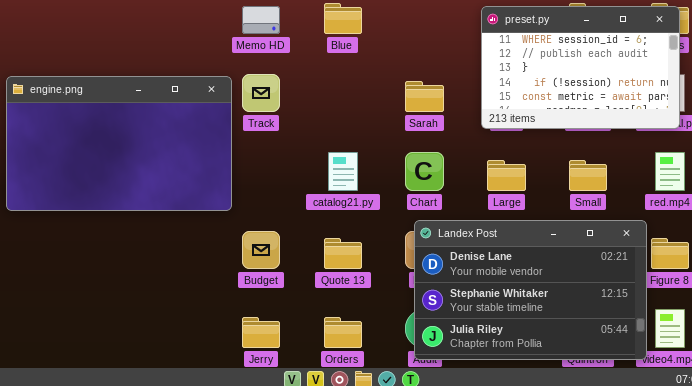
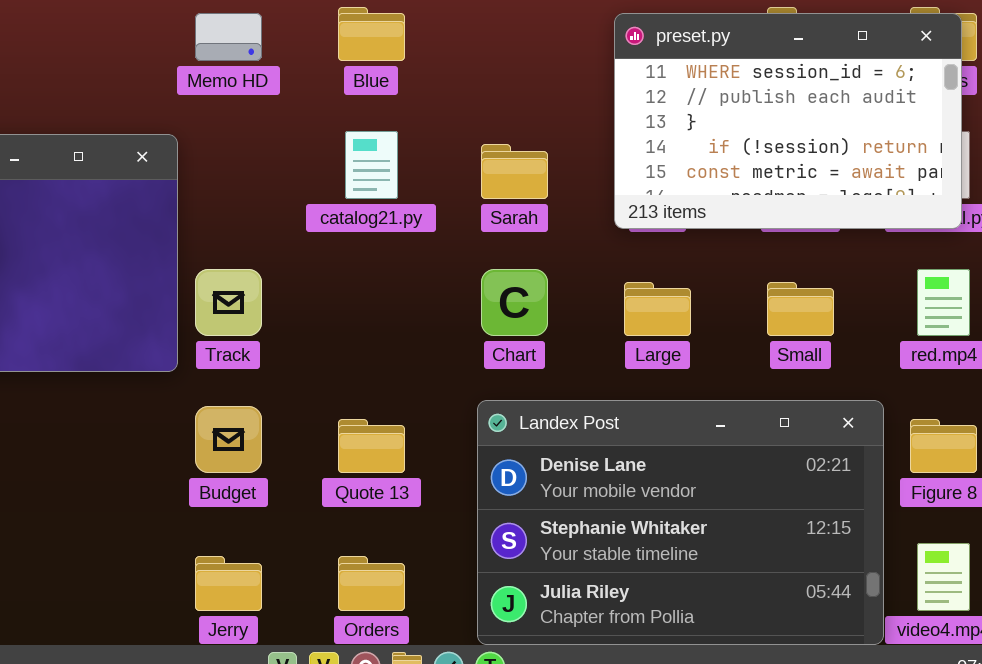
Track: [242,74,280,112] -> [195,269,262,336], moved
catalog21.py: [328,152,358,191] -> [345,131,398,199], moved
Landex Post: [414,220,647,360] -> [477,400,884,645], moved

